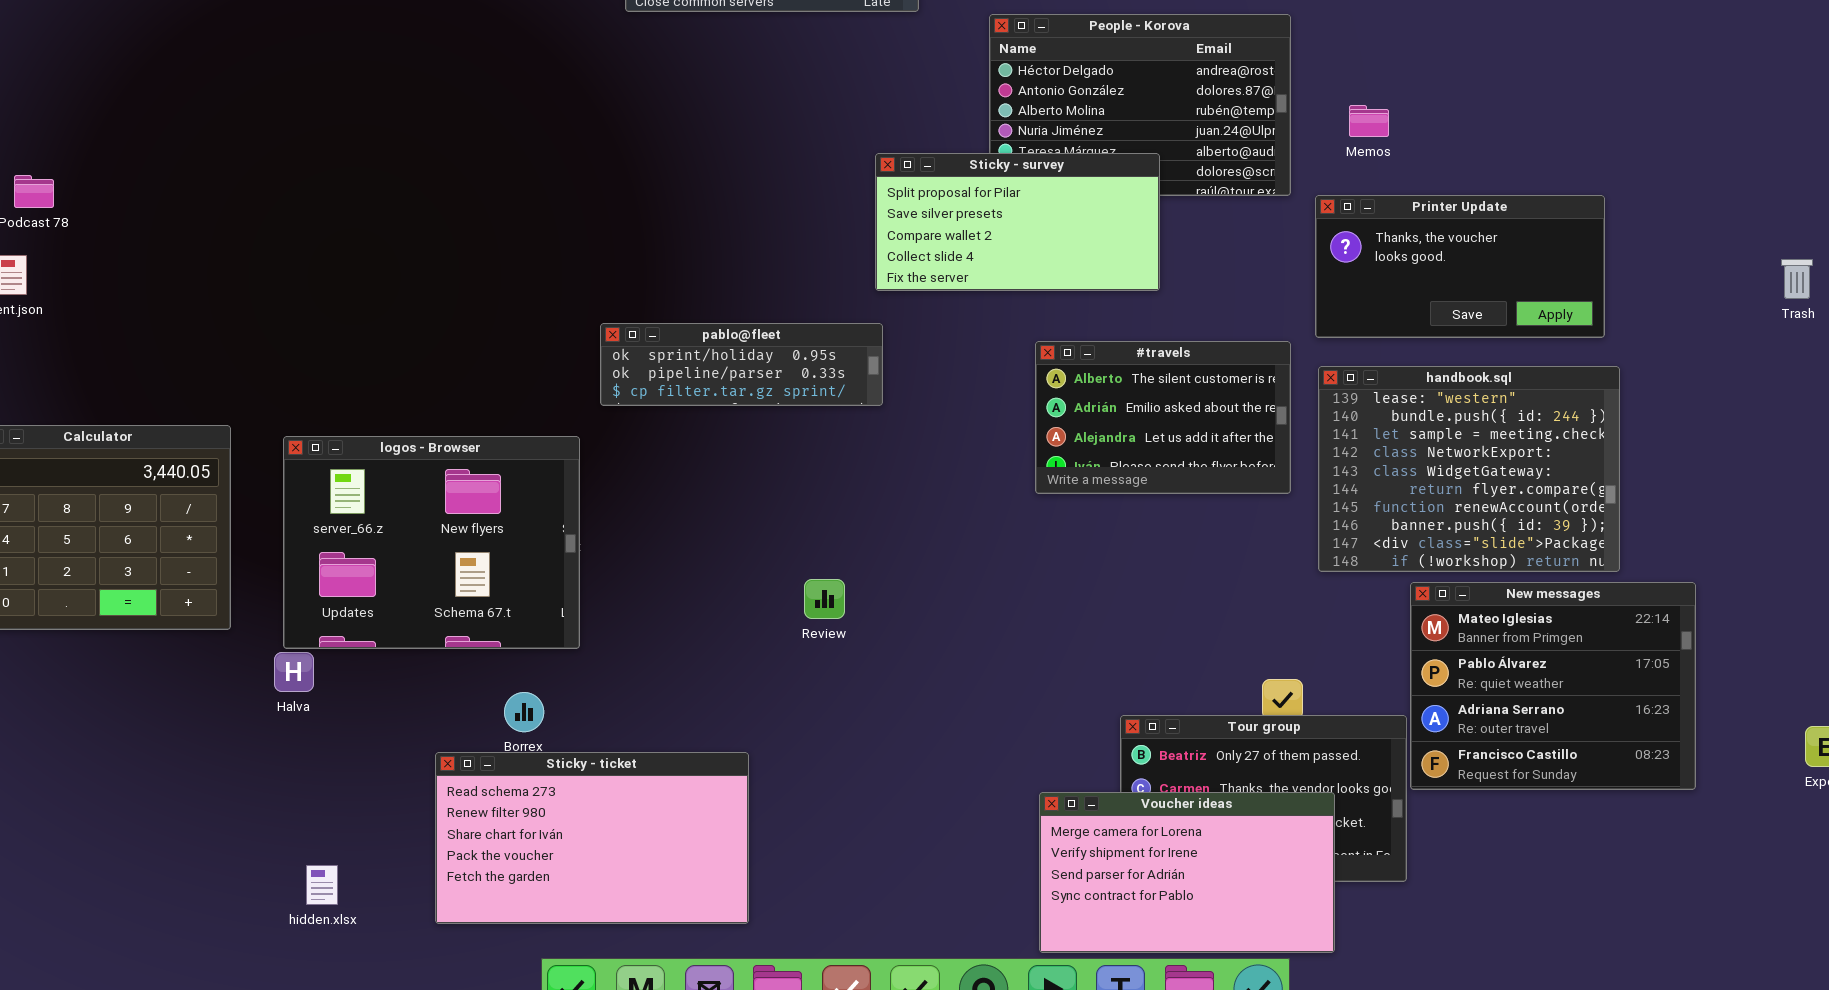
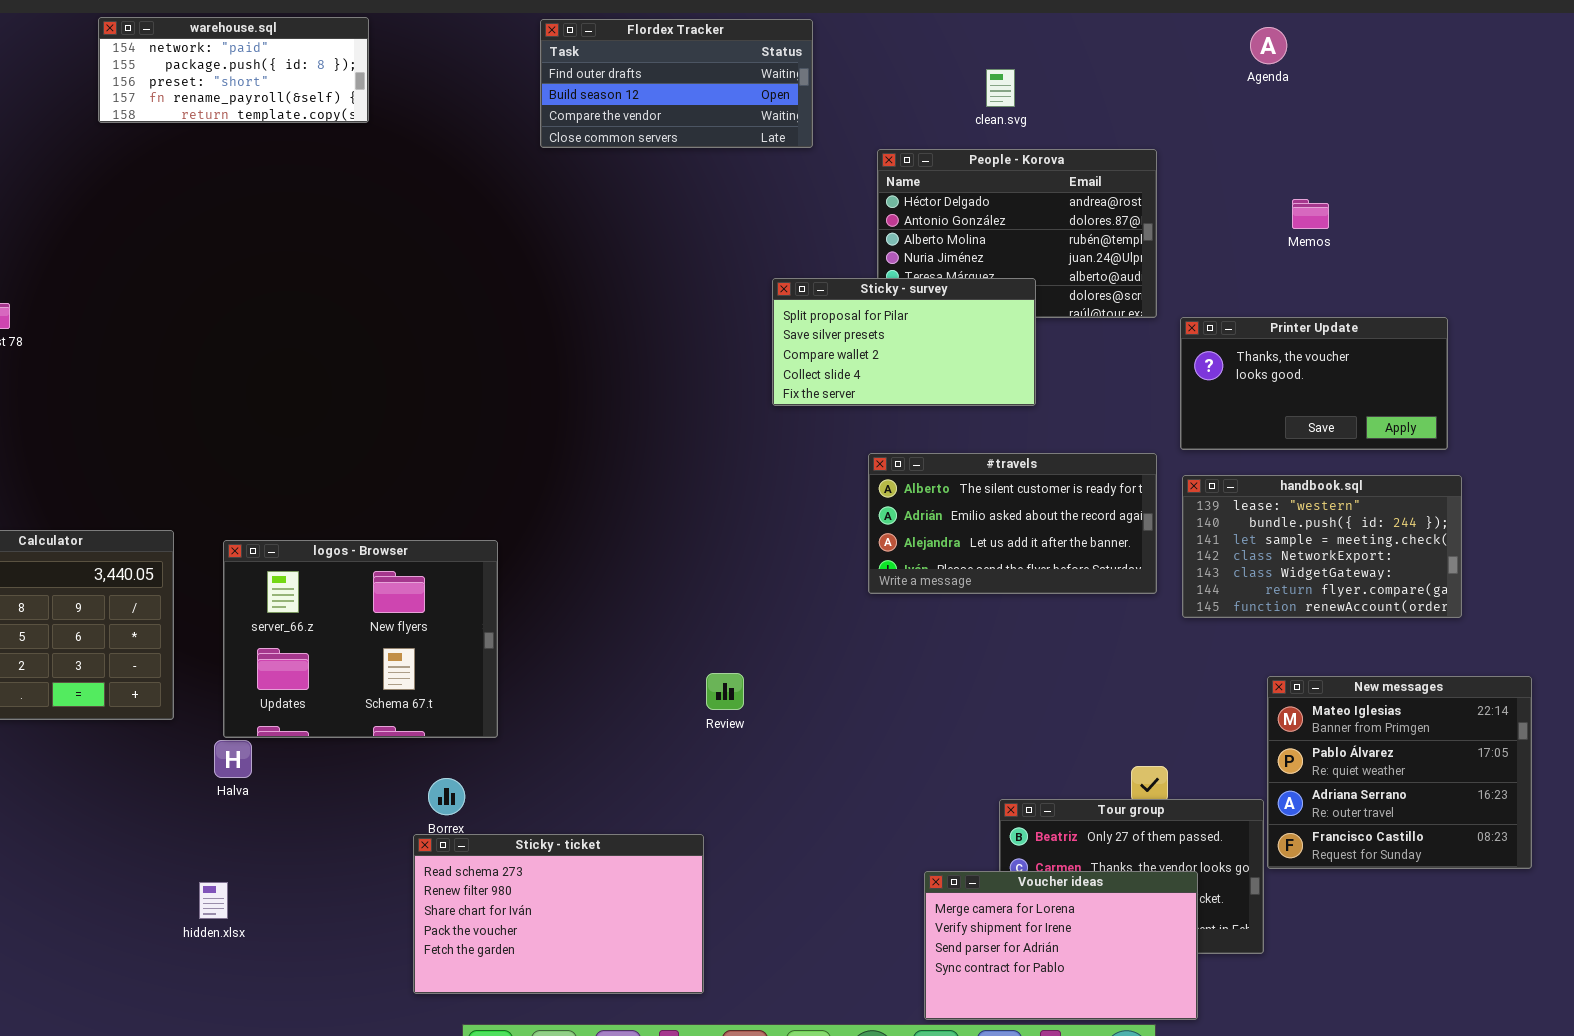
Memos: [1349,105,1389,137] -> [1292,199,1329,229], moved
pablo@fleet: [600,323,883,406] -> none, closed
#travels: [1035,341,1291,494] -> [868,453,1157,594], resized
handbook.sql: [1318,366,1620,572] -> [1182,475,1462,618], resized
Sticky - ticket: [435,752,749,924] -> [413,834,704,994], moved
hidden.xlsx: [306,865,338,905] -> [199,882,228,919], moved

